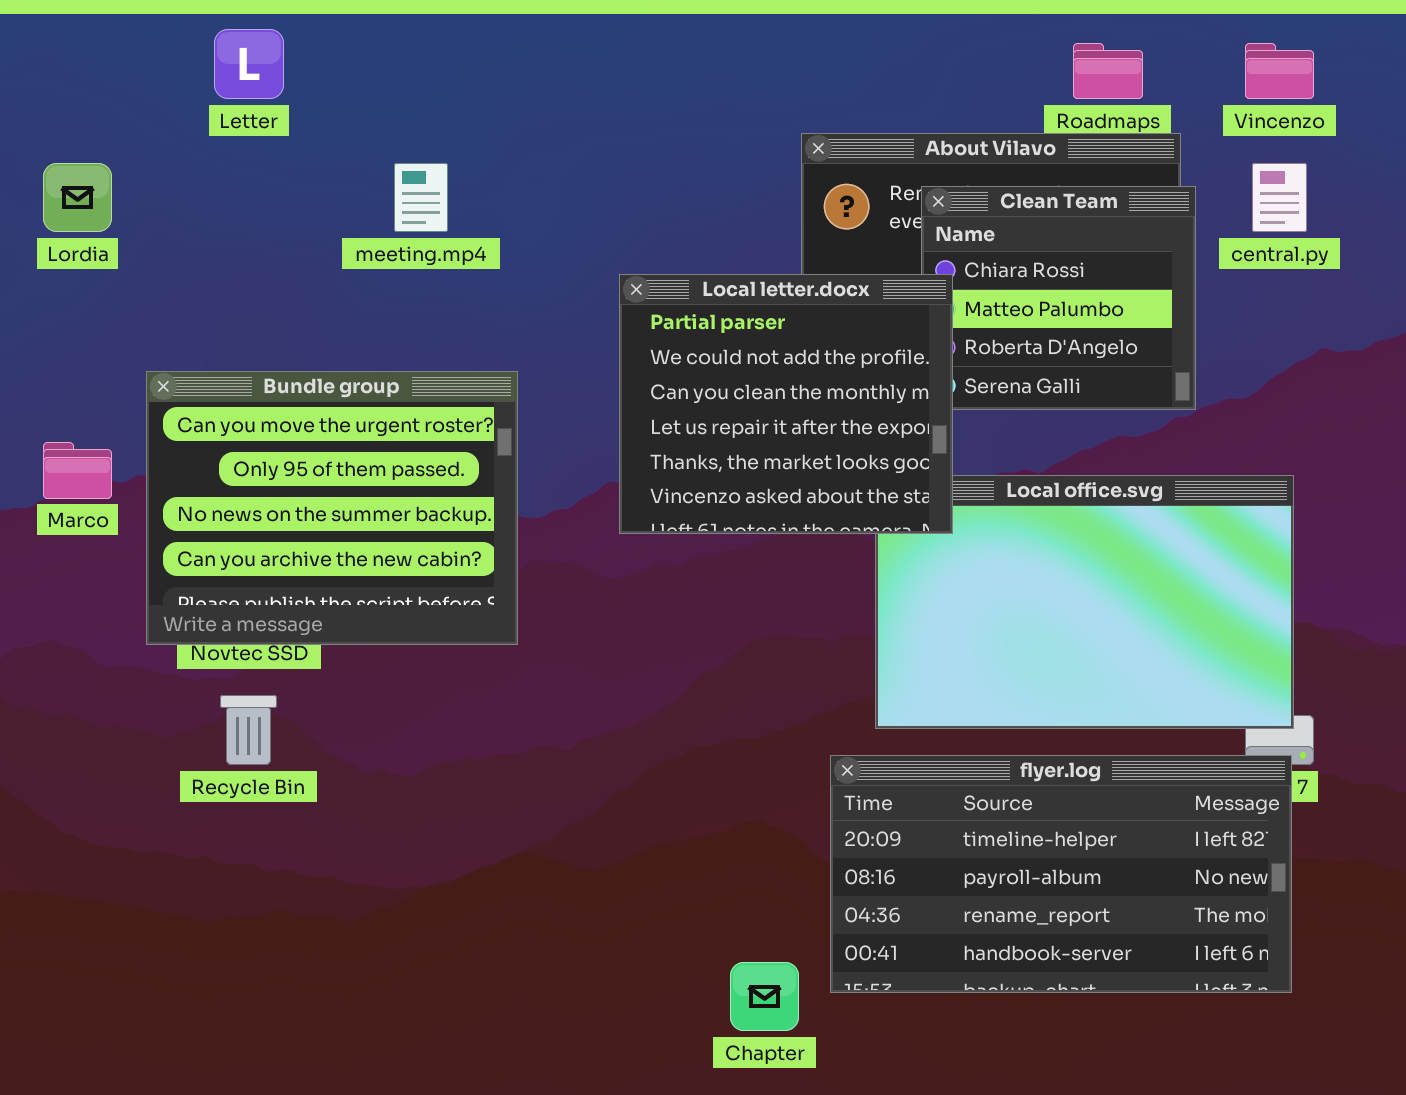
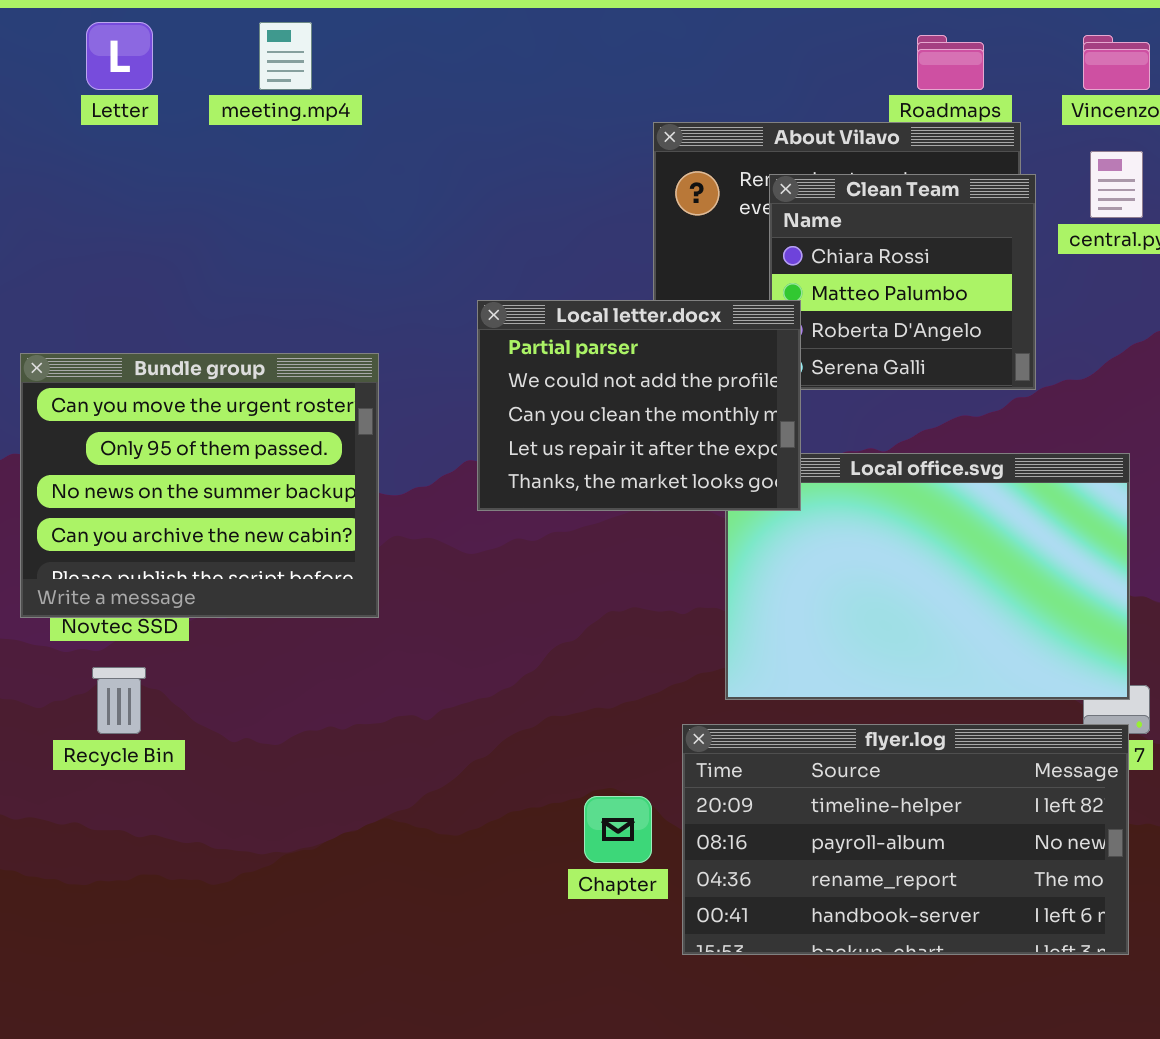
meeting.mp4: [394,163,448,232] -> [259,22,312,90], moved
Local letter.docx: [619,274,953,534] -> [477,300,801,511], resized
Chapter: [730,962,799,1031] -> [584,796,652,863], moved

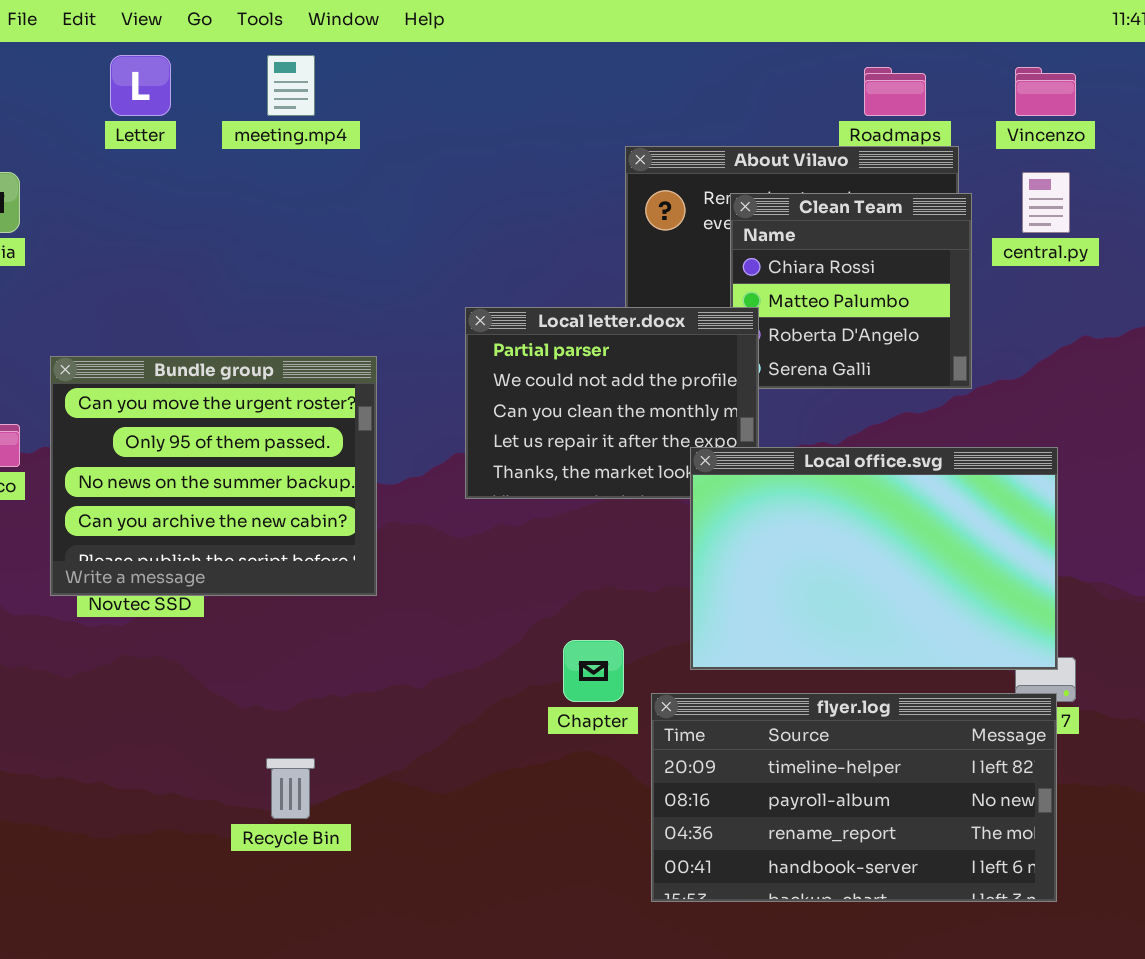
Local office.svg: [725,453,1130,700] -> [690,447,1058,670], raised
Recycle Bin: [92,667,146,734] -> [266,758,315,819], moved
Chapter: [584,796,652,863] -> [563,640,624,702], moved

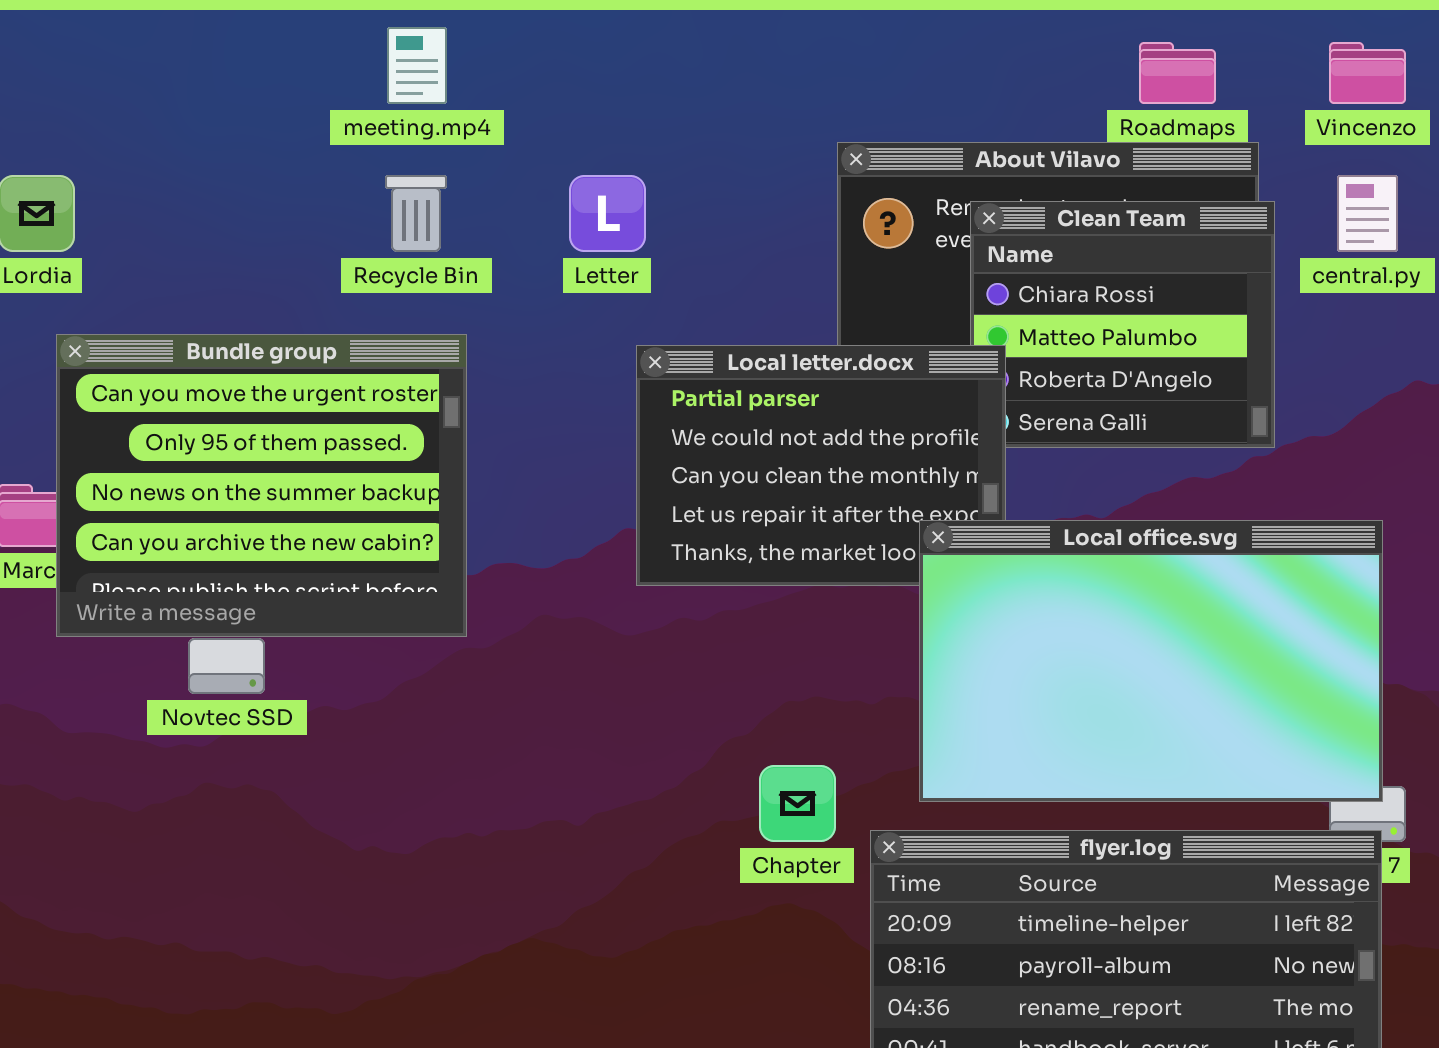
Letter: [110,55,171,116] -> [569,175,646,252], moved
Bundle group: [50,356,377,596] -> [56,334,467,637], moved
Recycle Bin: [266,758,315,819] -> [385,175,447,252], moved

